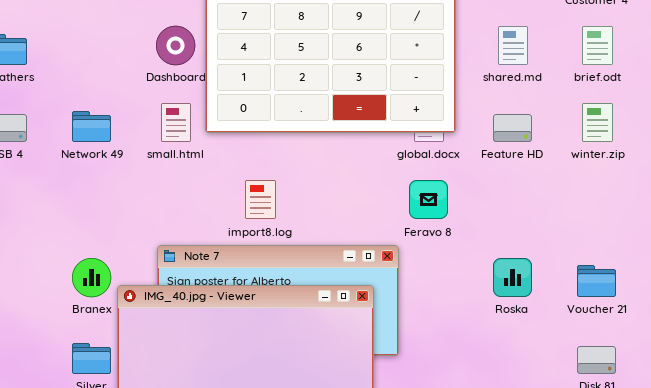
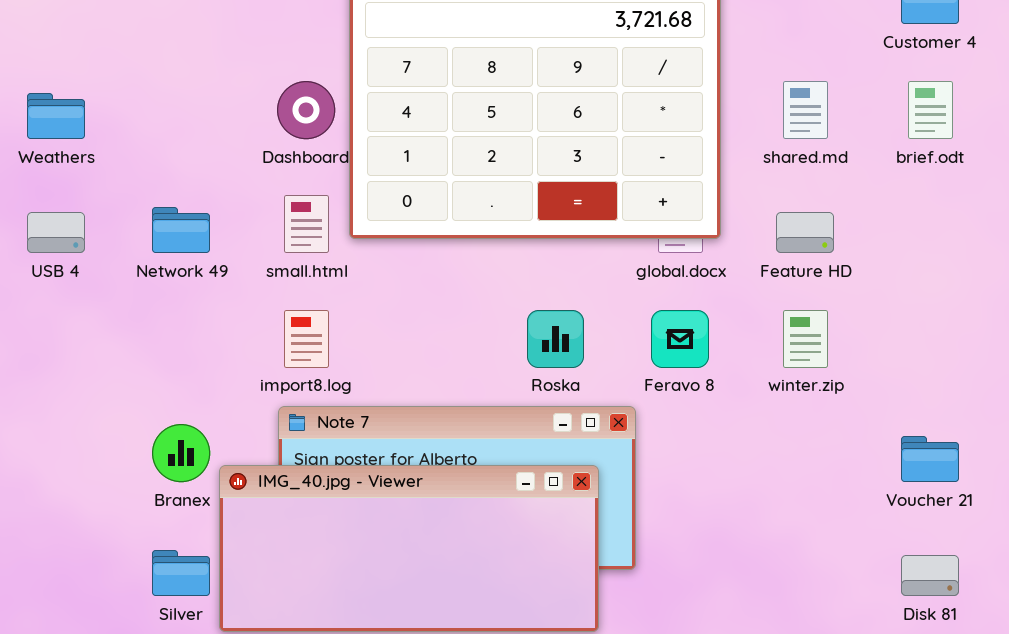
winter.zip: [582,103,613,142] -> [783,310,828,368], moved
import8.log: [245,180,276,219] -> [284,310,329,368], moved
Roska: [493,258,532,297] -> [527,310,584,368], moved

